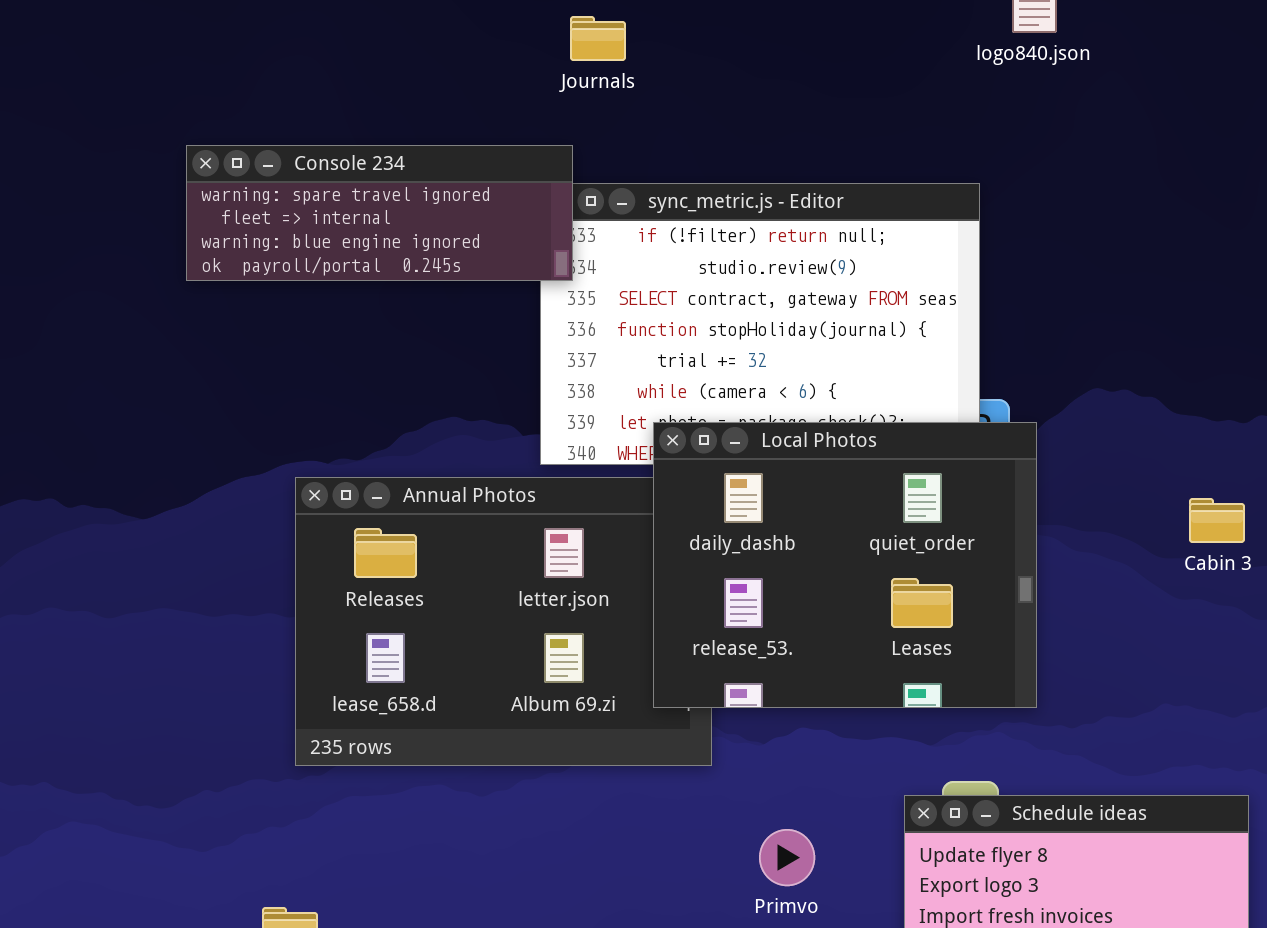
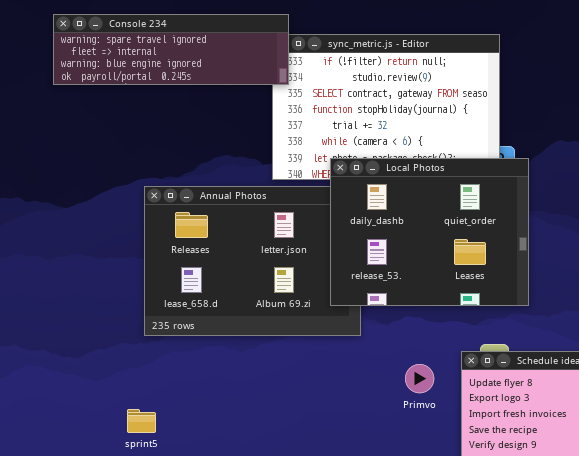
Console 234: [186,145,573,281] -> [53,14,289,85], resized
Primvo: [759,829,815,886] -> [405,364,434,393], moved

